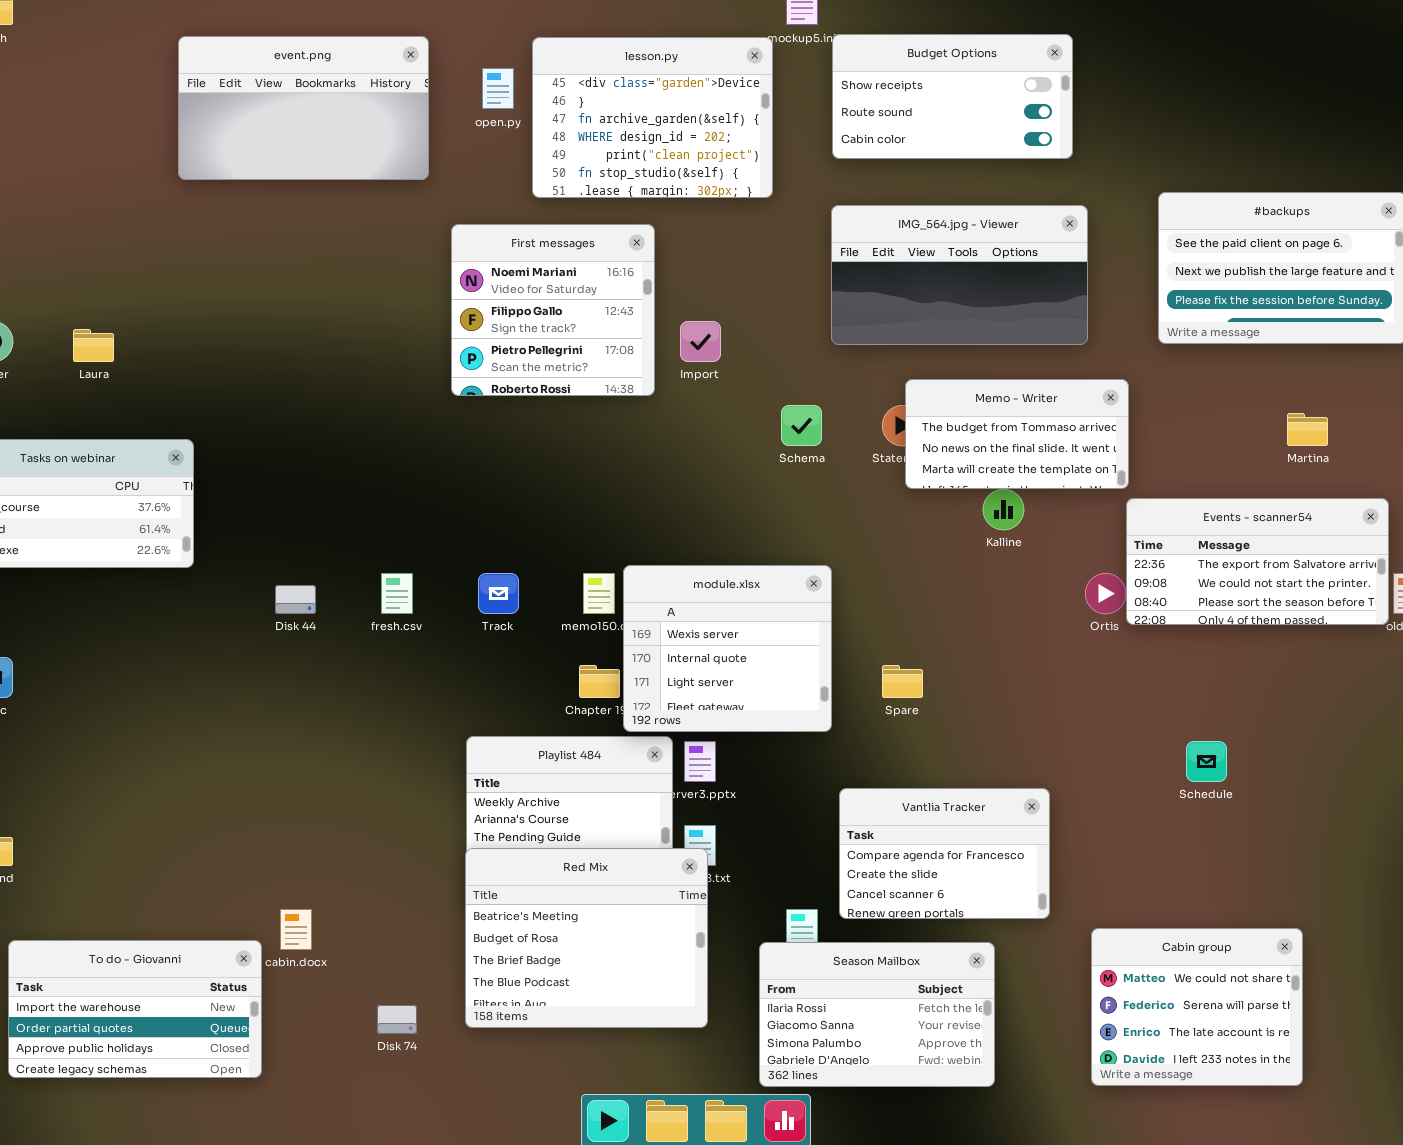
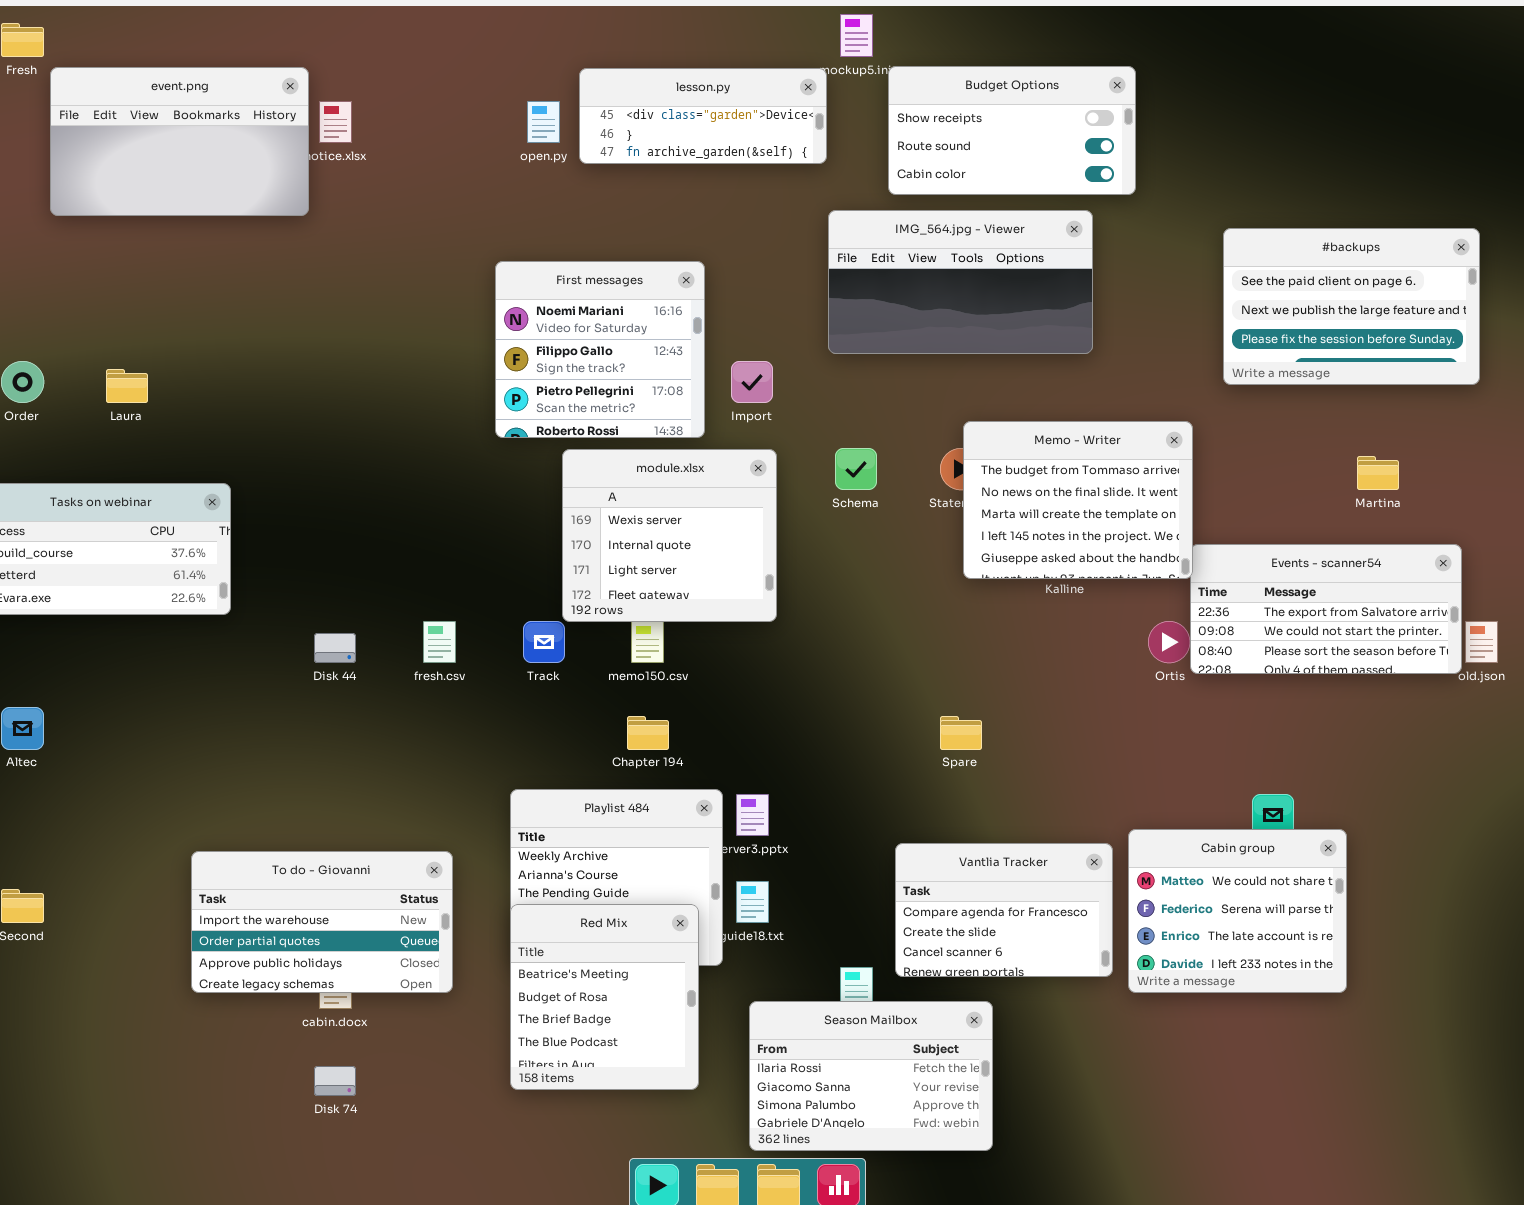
event.png: [178,36,429,180] -> [50,67,309,216], moved
lesson.py: [532,37,773,198] -> [579,68,827,164], resized
IMG_564.jpg - Viewer: [831,205,1088,345] -> [828,210,1093,354], moved
Memo - Writer: [905,379,1129,489] -> [963,421,1193,579], resized
module.xlsx: [623,565,832,732] -> [562,449,777,622], moved
Red Mix: [465,848,708,1028] -> [510,904,699,1090], resized
Cabin group: [1091,928,1303,1086] -> [1128,829,1347,993], moved
To do - Giovanni: [8,940,262,1078] -> [191,851,453,993], moved
Season Mailbox: [759,942,995,1087] -> [749,1001,993,1151], moved
Disk 74: [377,1005,417,1034] -> [314,1066,356,1096], moved

